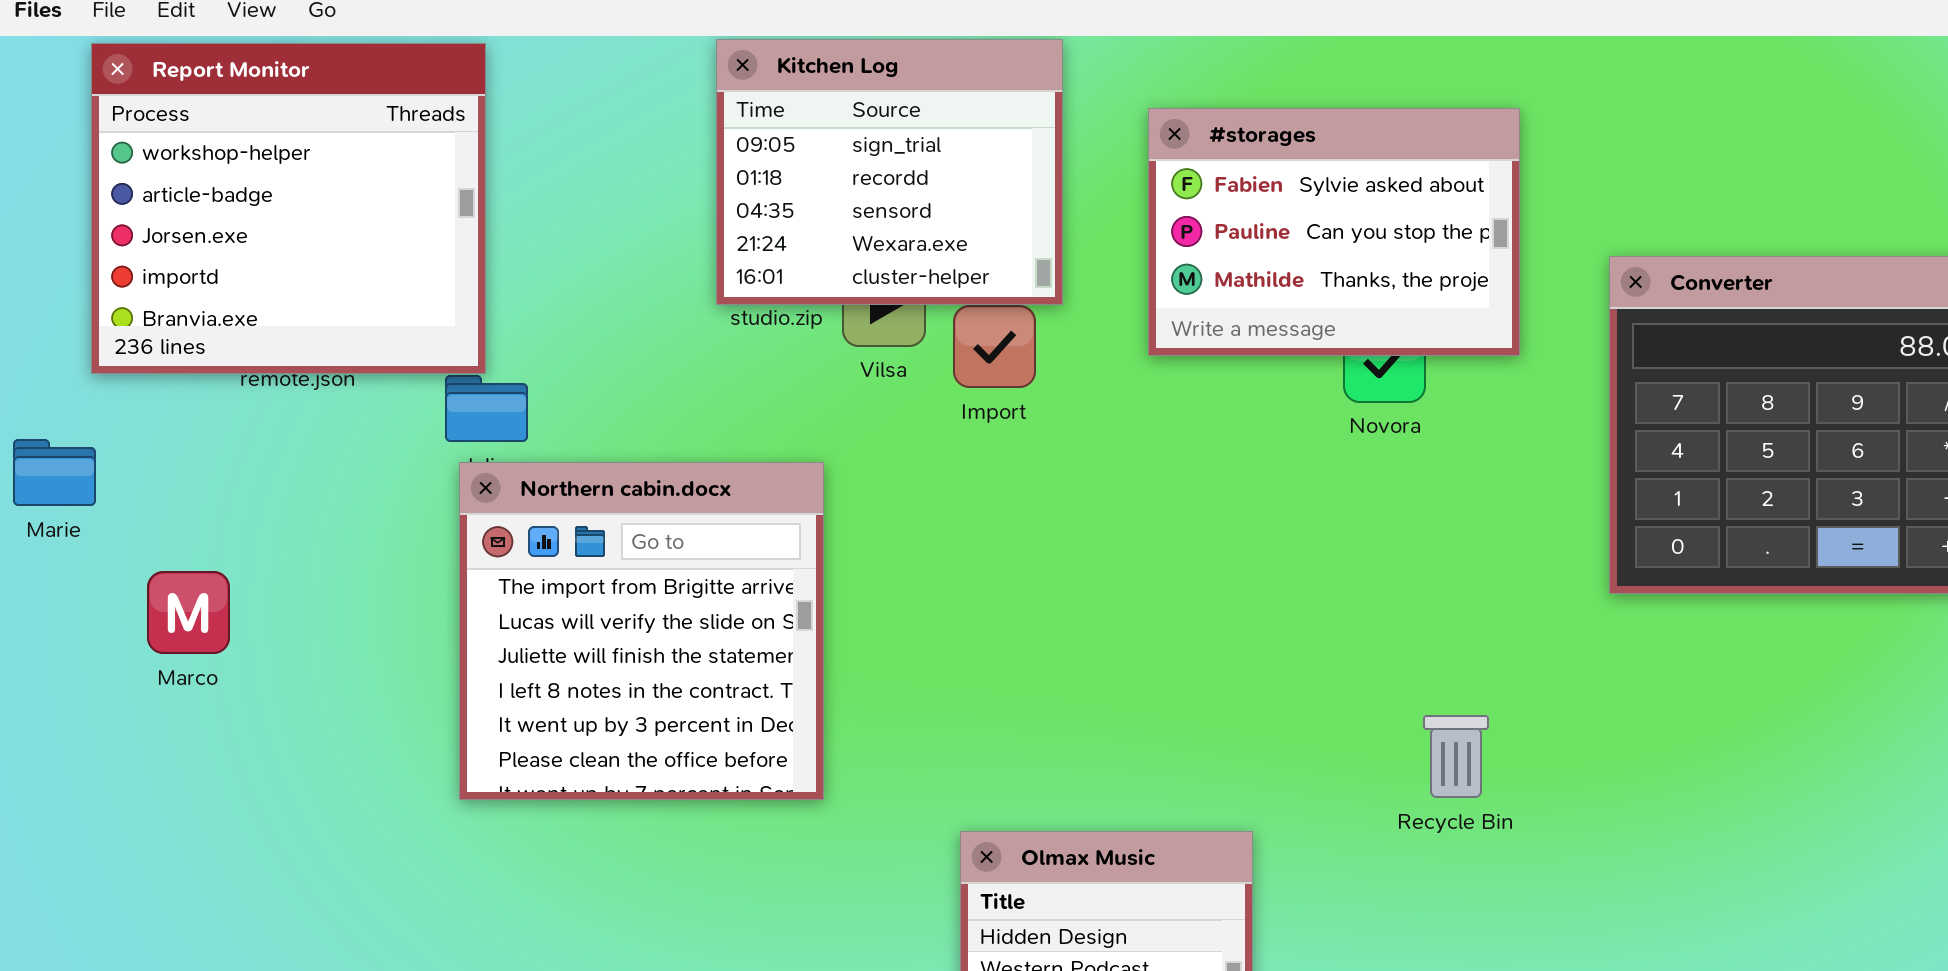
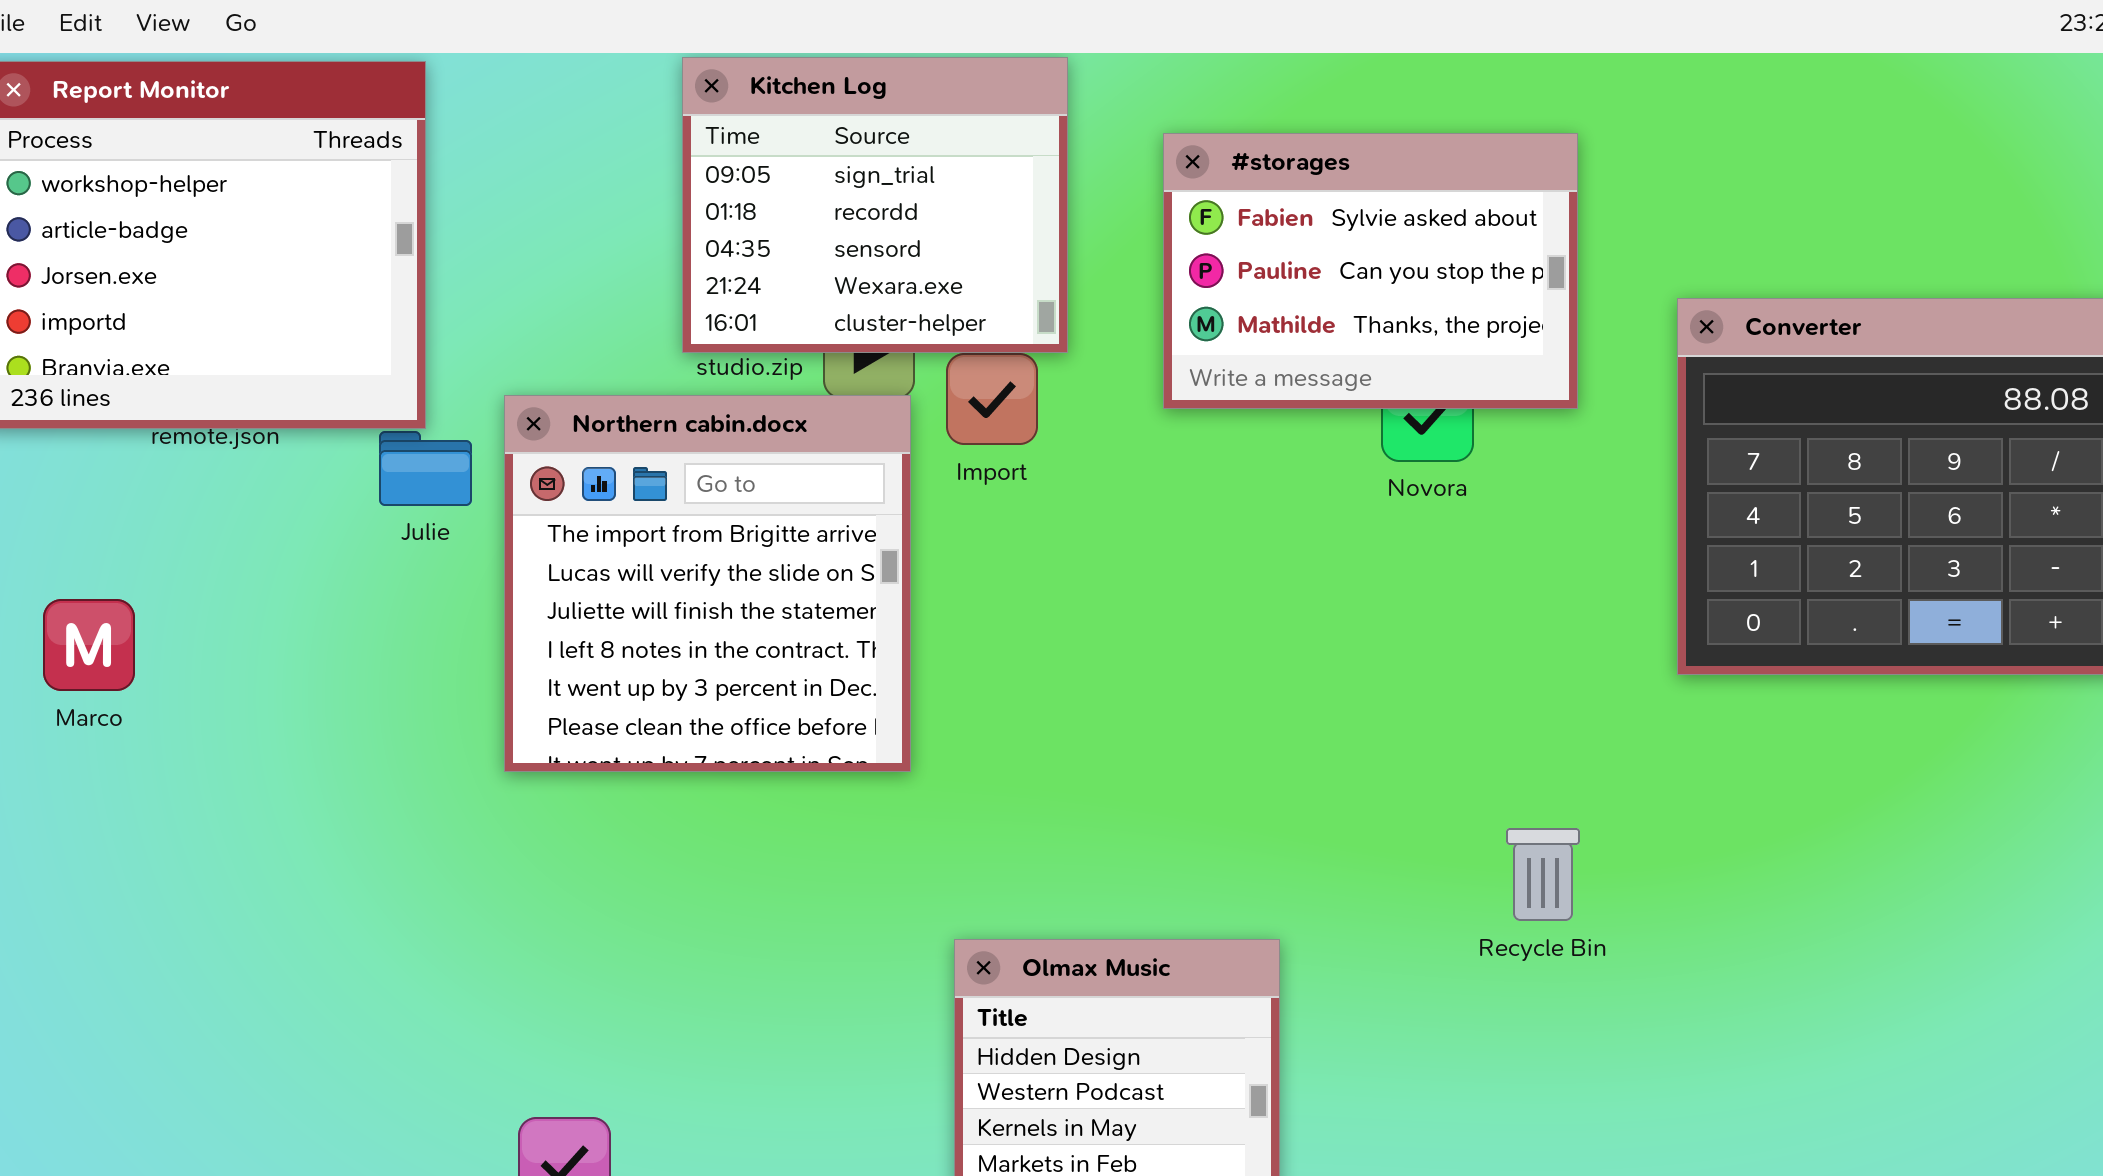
Northern cabin.docx: [459,462,824,800] -> [504,395,911,772], moved
Marco: [147,571,230,654] -> [43,599,135,691], moved
Recycle Bin: [1423,715,1489,798] -> [1506,828,1580,921], moved

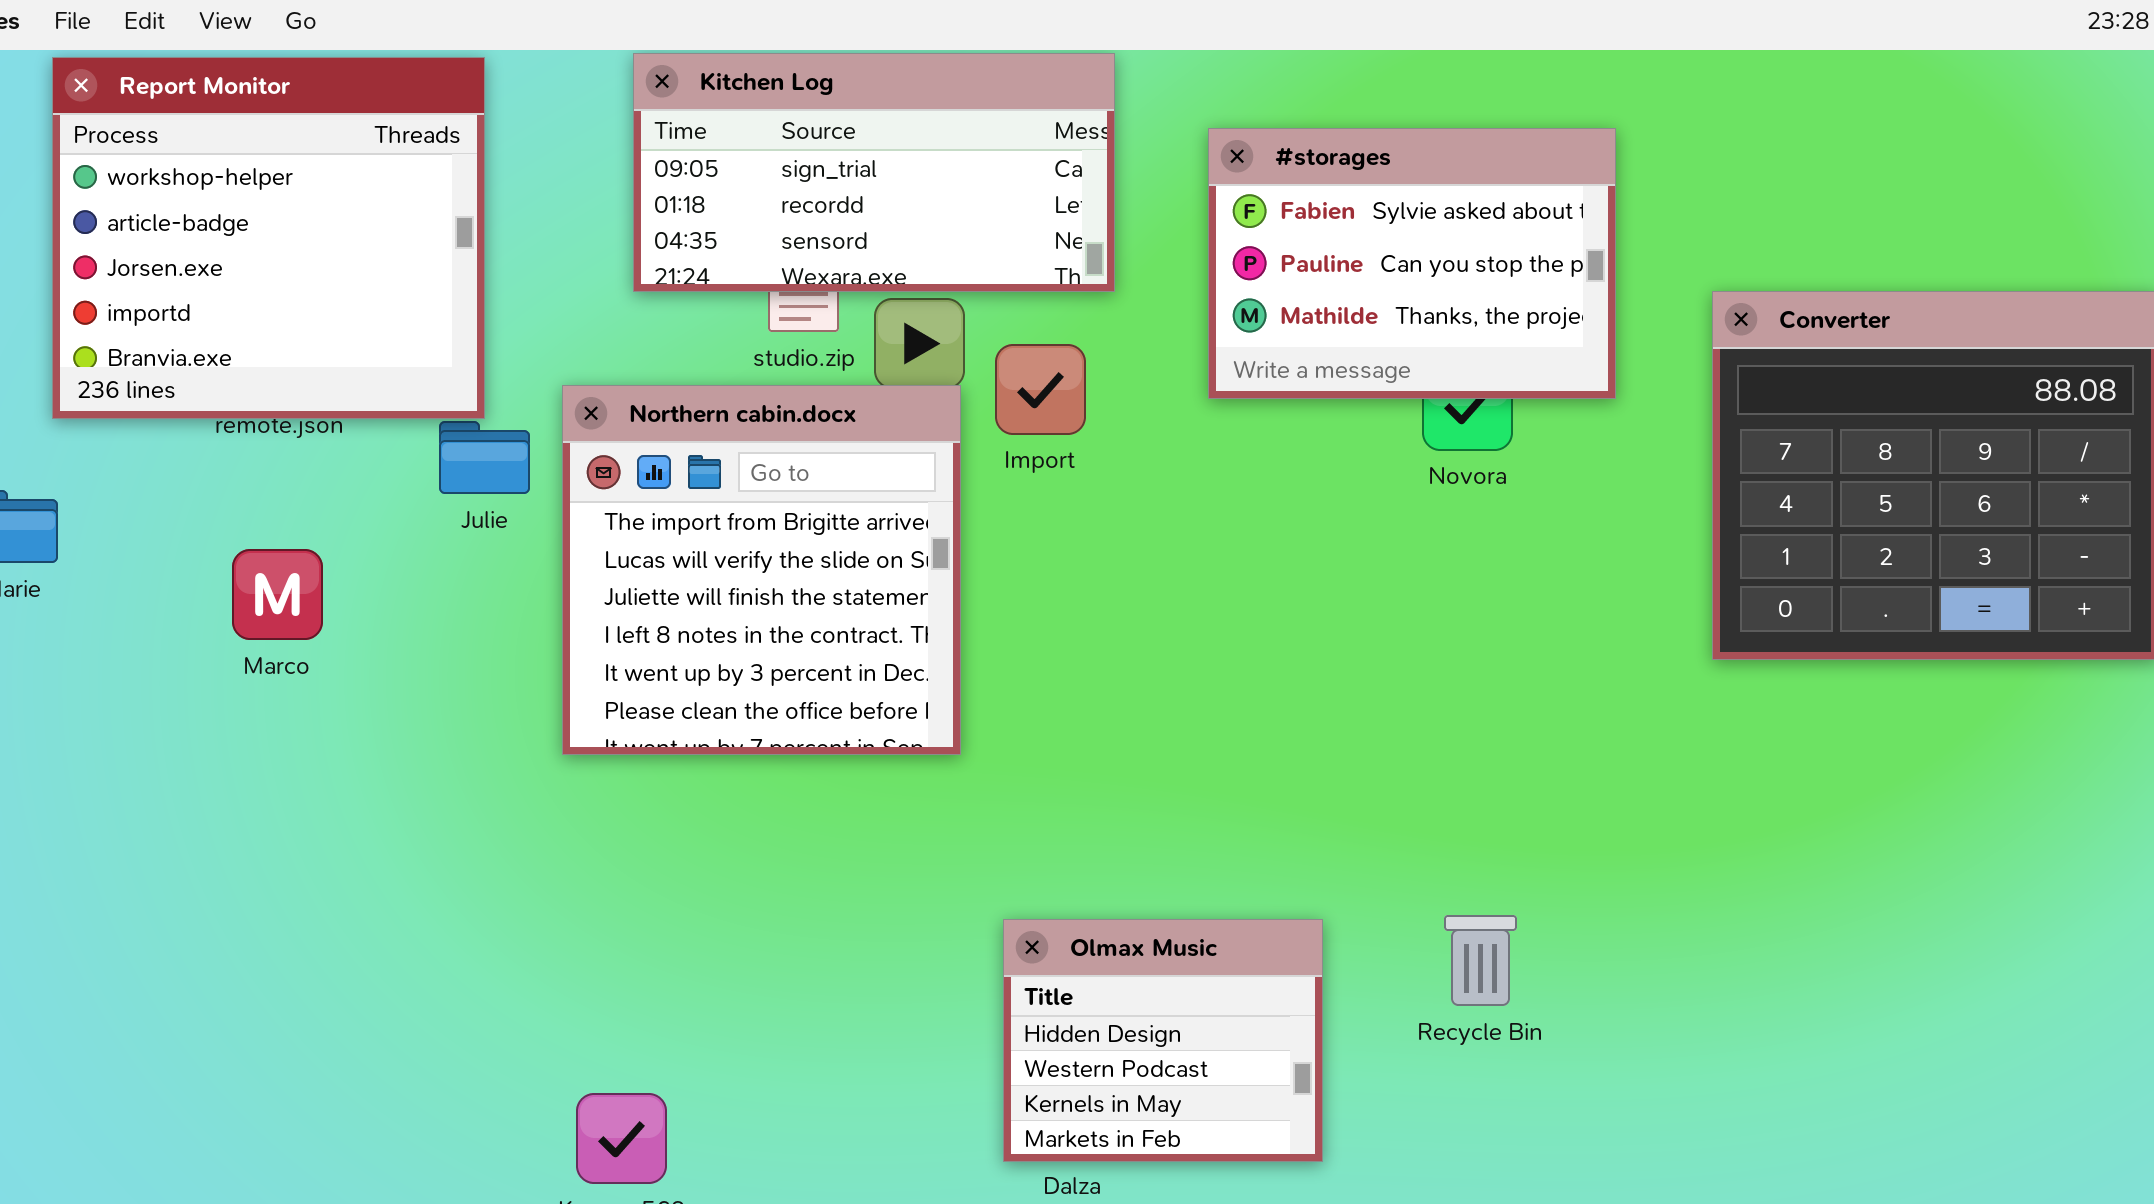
Kitchen Log: [682,57,1068,353] -> [633,53,1115,292], resized
Marco: [43,599,135,691] -> [232,549,323,640], moved
Recycle Bin: [1506,828,1580,921] -> [1444,915,1517,1006], moved

